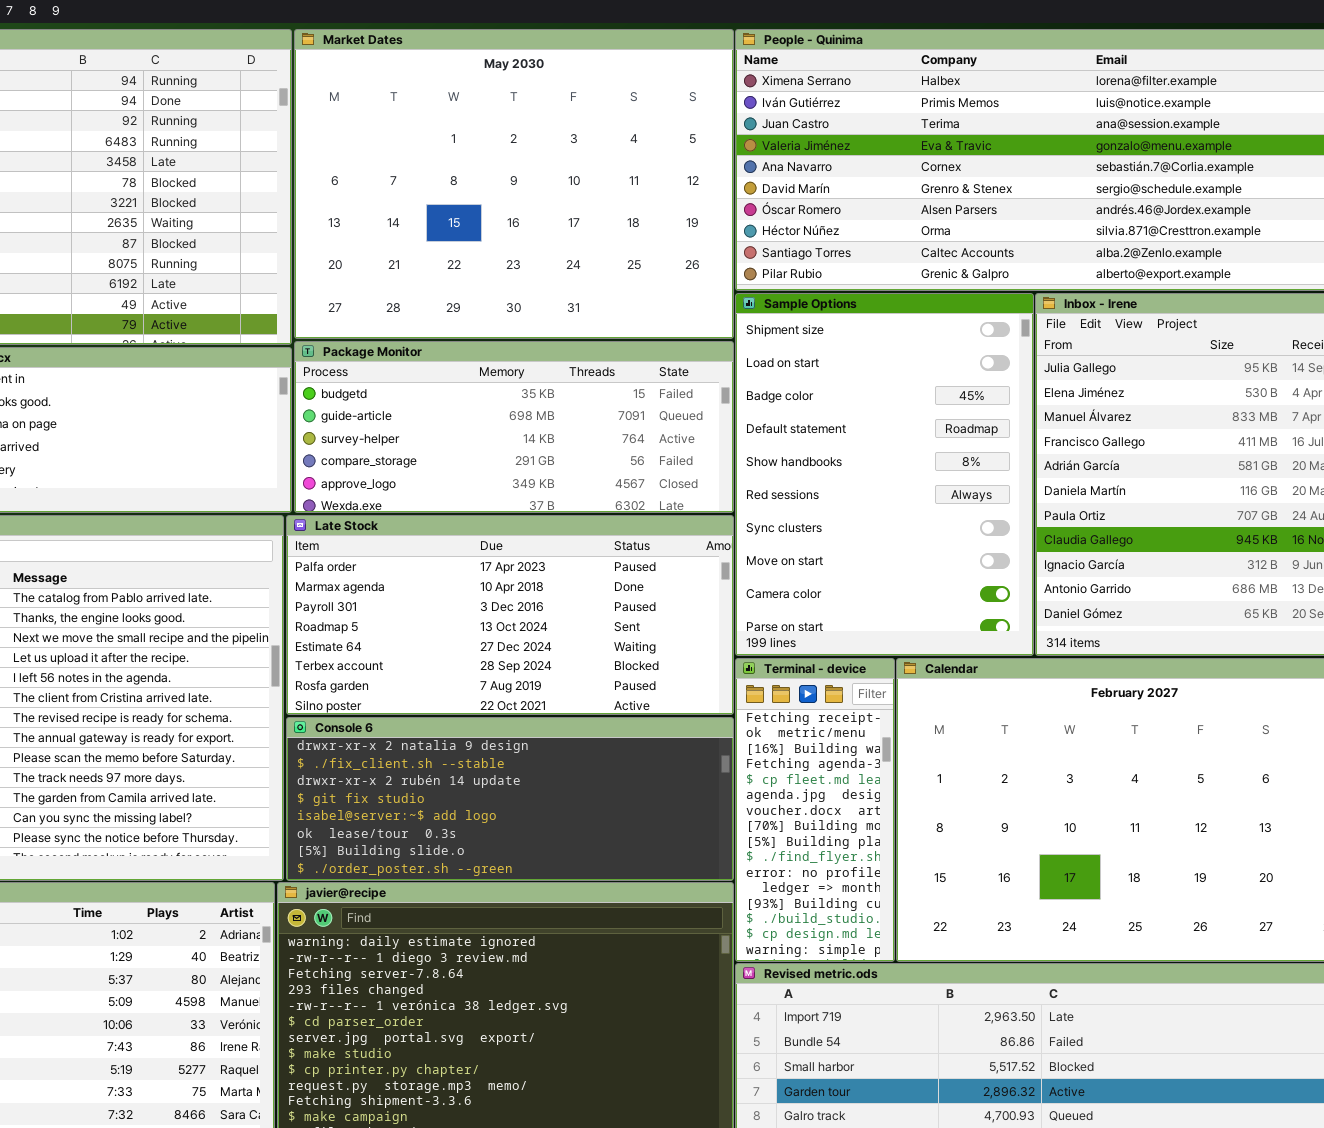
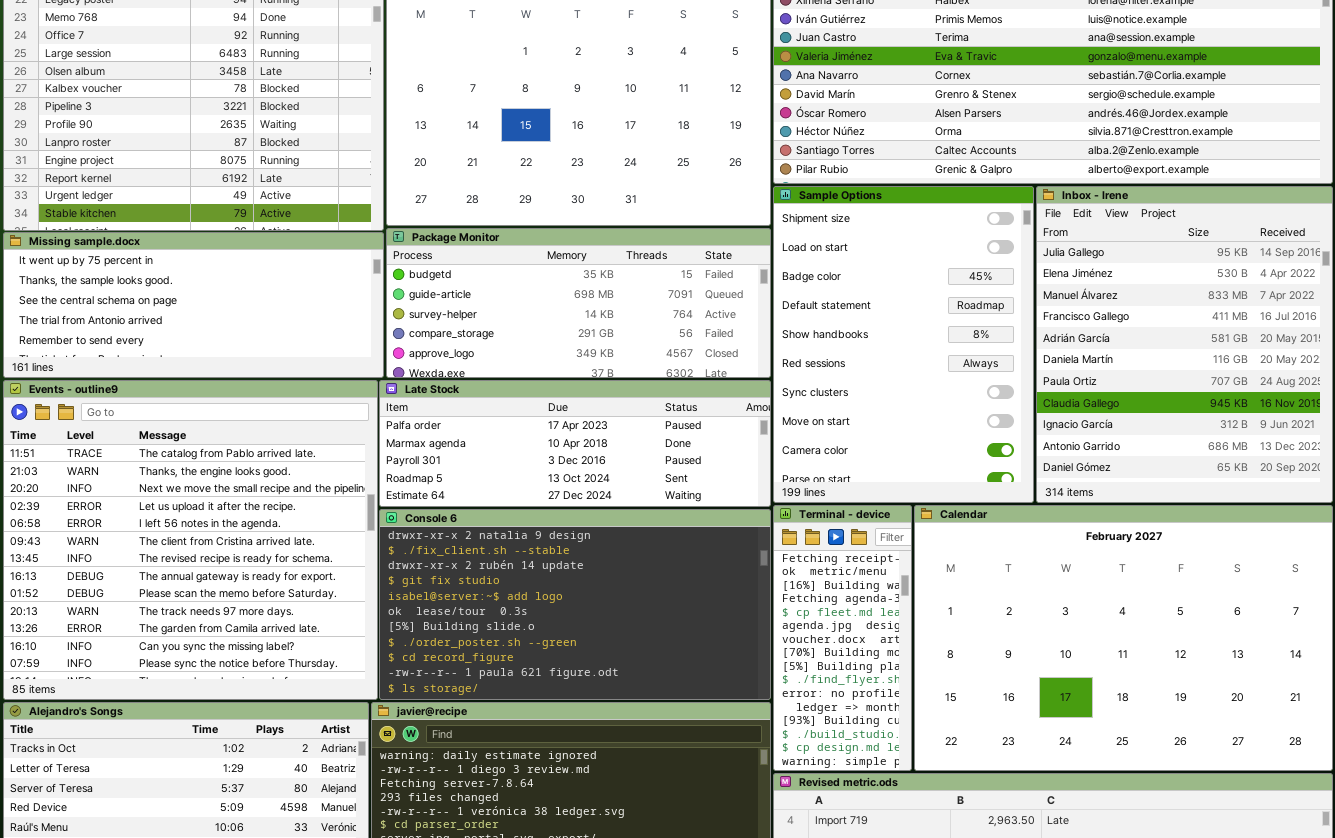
Late Stock: [286,515,734,715] -> [379,380,771,507], resized
Console 6: [286,717,734,881] -> [379,509,771,700], resized

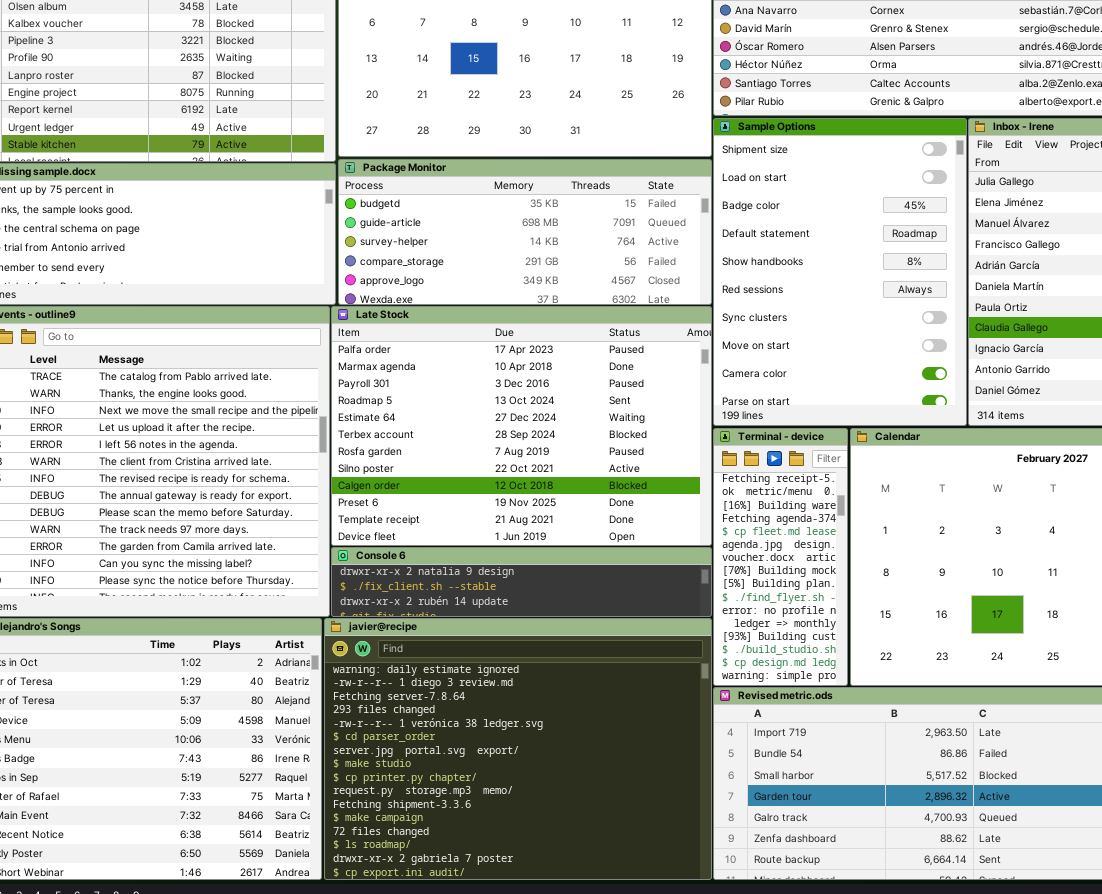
Late Stock: [379,380,771,507] -> [331,306,712,546], resized
Console 6: [379,509,771,700] -> [331,547,712,617], resized

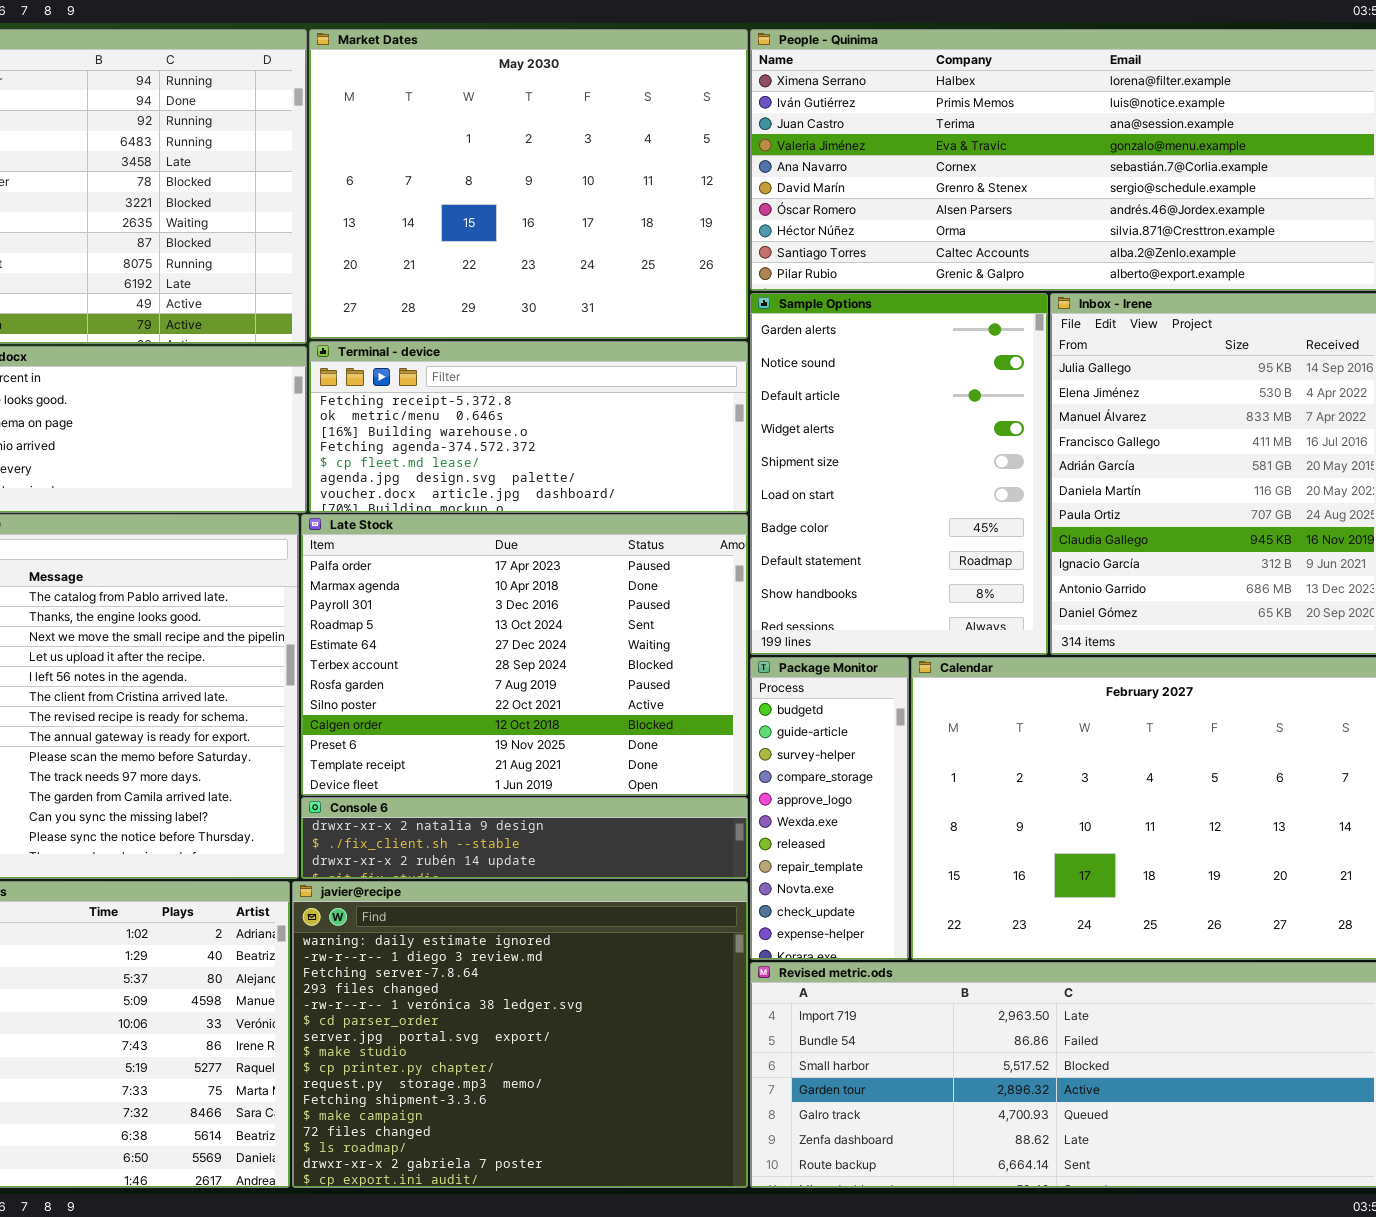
Sample Options: [713,118,967,426] -> [750,293,1048,655], scrolled up 4 rows
Package Monitor: [338,159,712,305] -> [750,657,909,960], moved, resized
Terminal - device: [713,428,848,686] -> [309,341,748,513], moved, resized

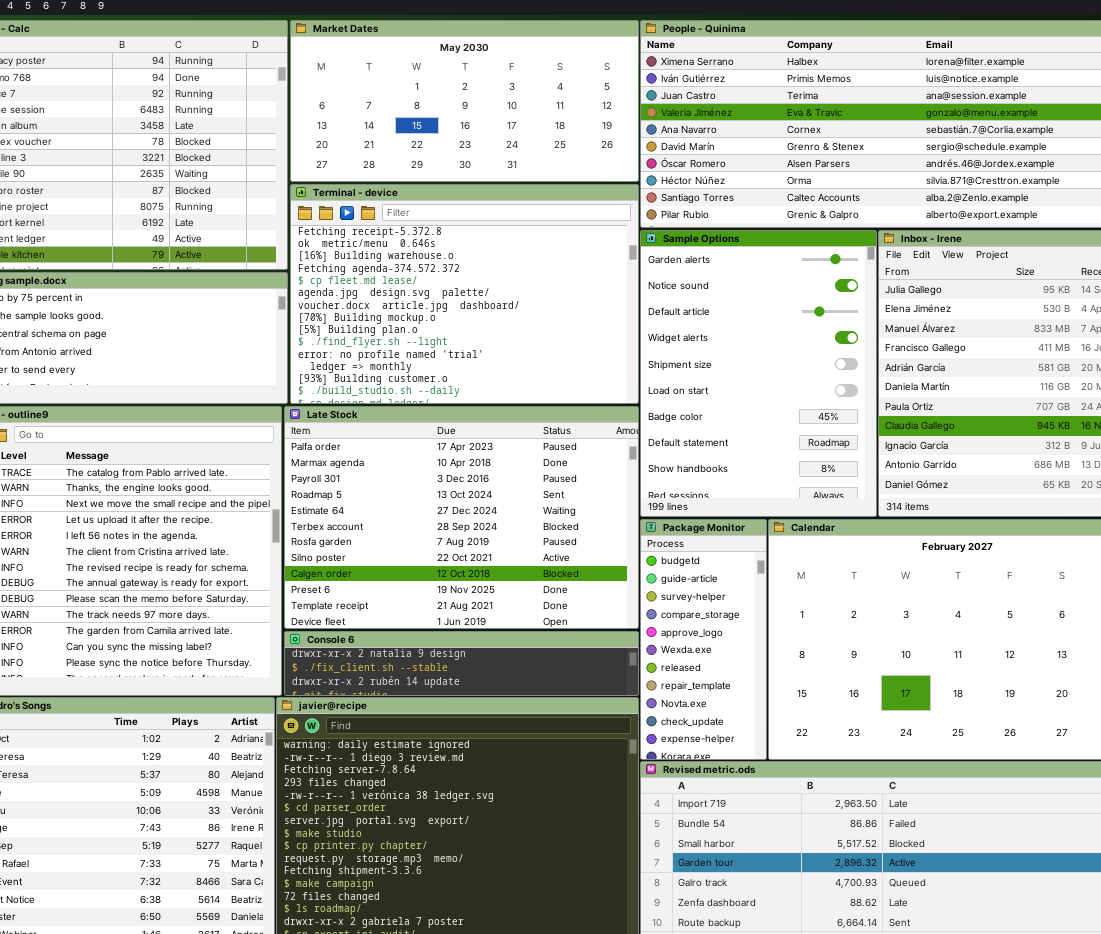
Market Dates: [309,29,748,339] -> [290,20,639,182], resized
Terminal - device: [309,341,748,513] -> [290,184,639,404], resized

